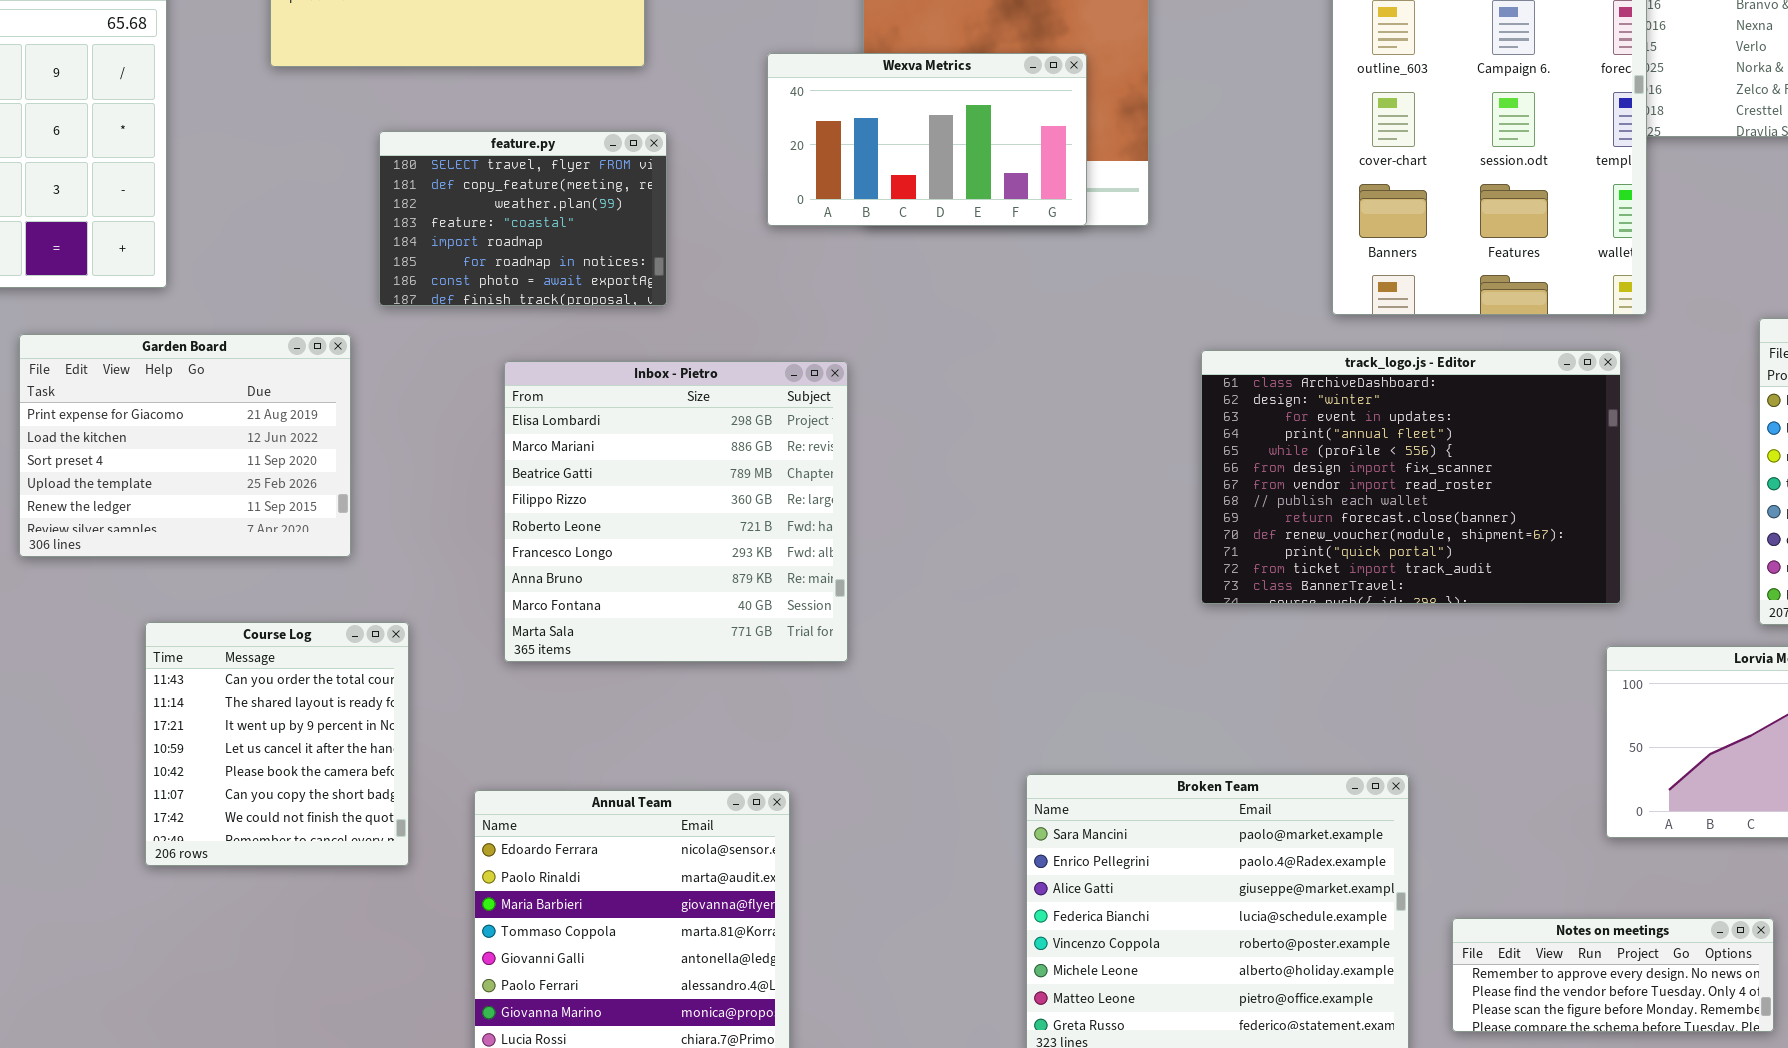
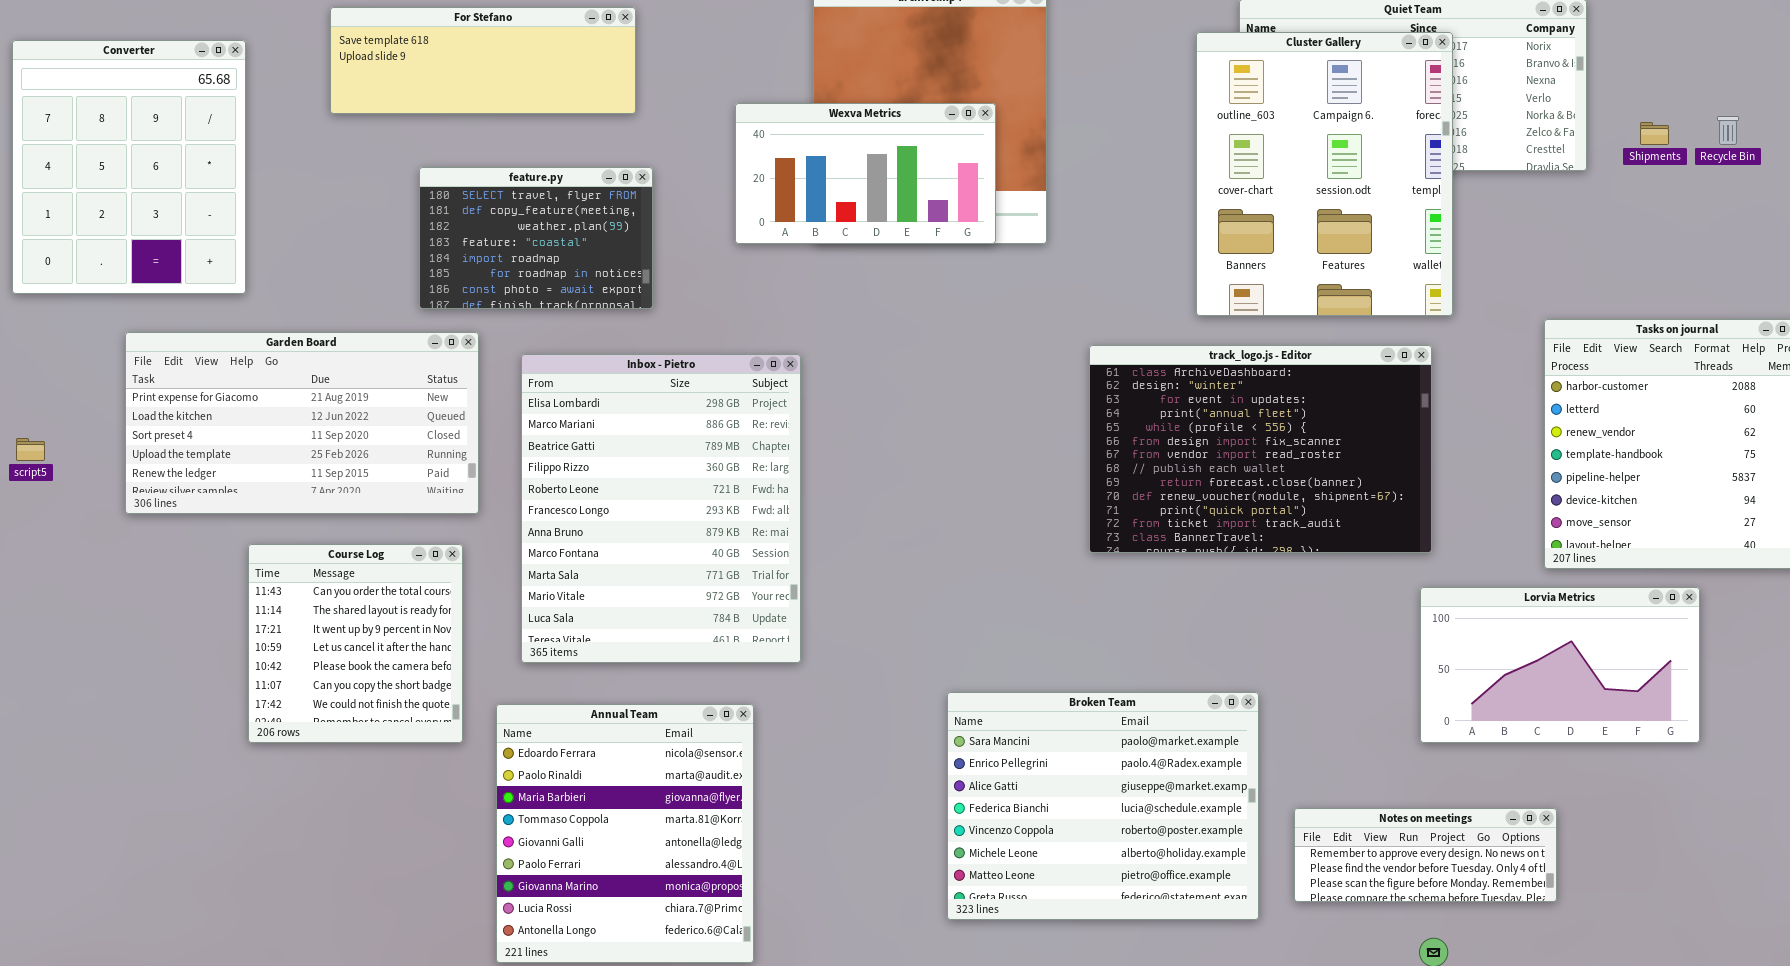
Garden Board: [19,334,351,557] -> [125,332,479,514], resized
Inbox - Pietro: [504,361,848,662] -> [521,354,801,663], resized
Course Log: [145,622,409,866] -> [248,544,463,743], moved

